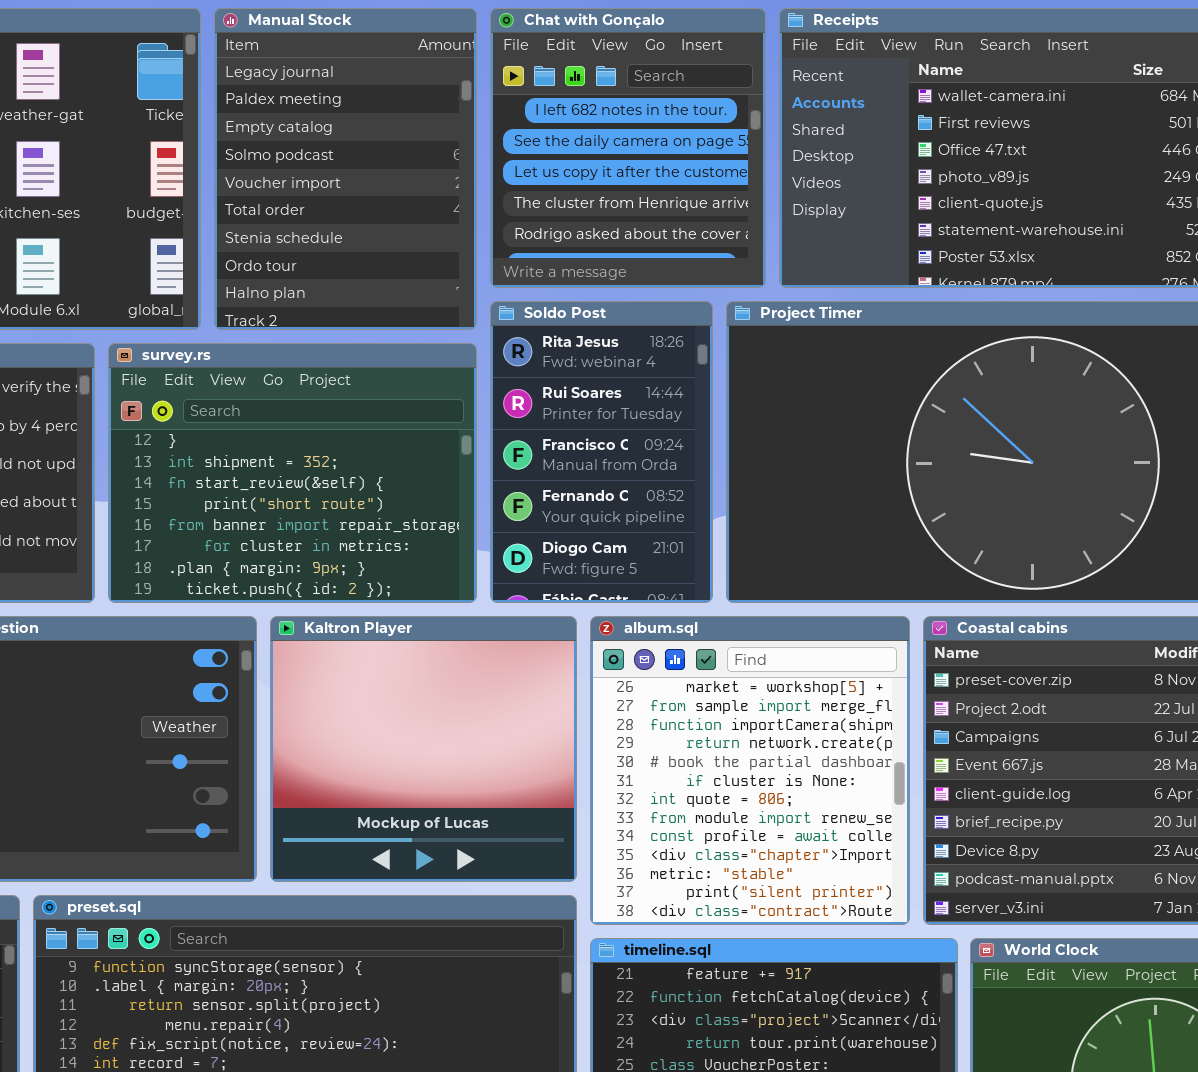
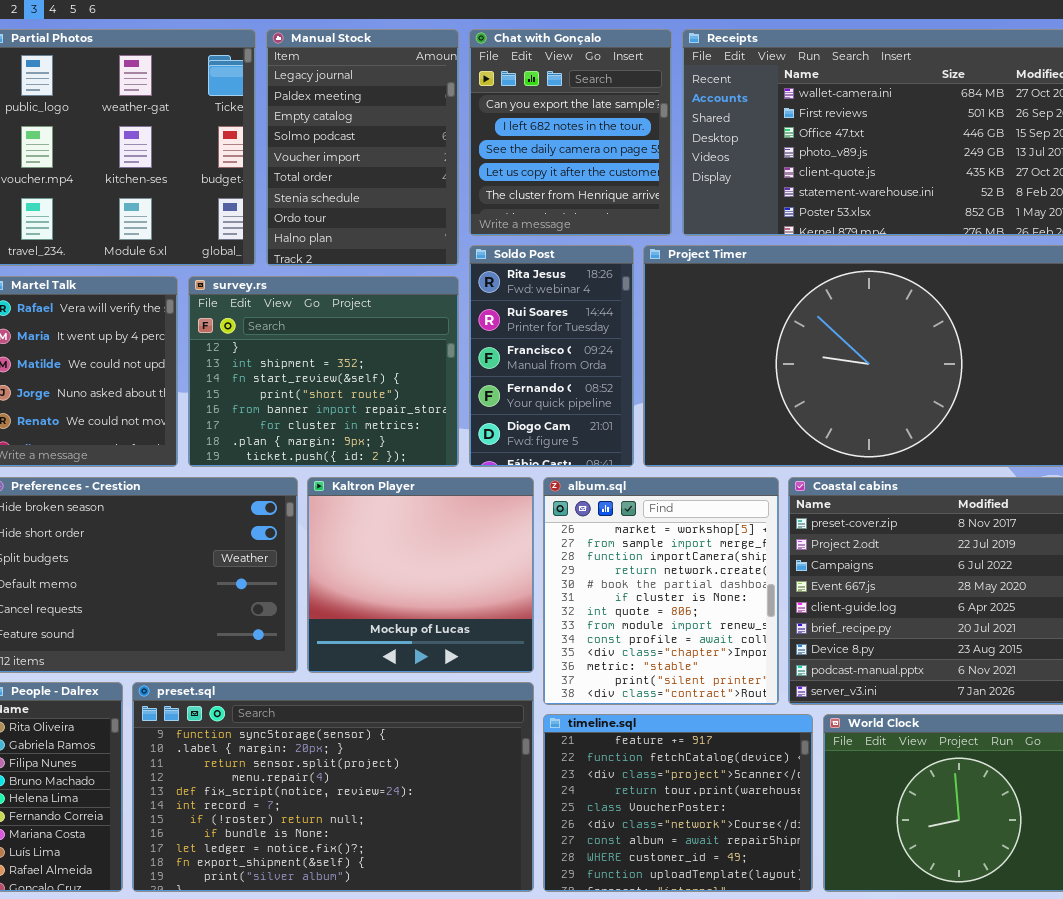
Chat with Gonçalo: [490,8,766,288] -> [469,29,672,236], scrolled up 1 row

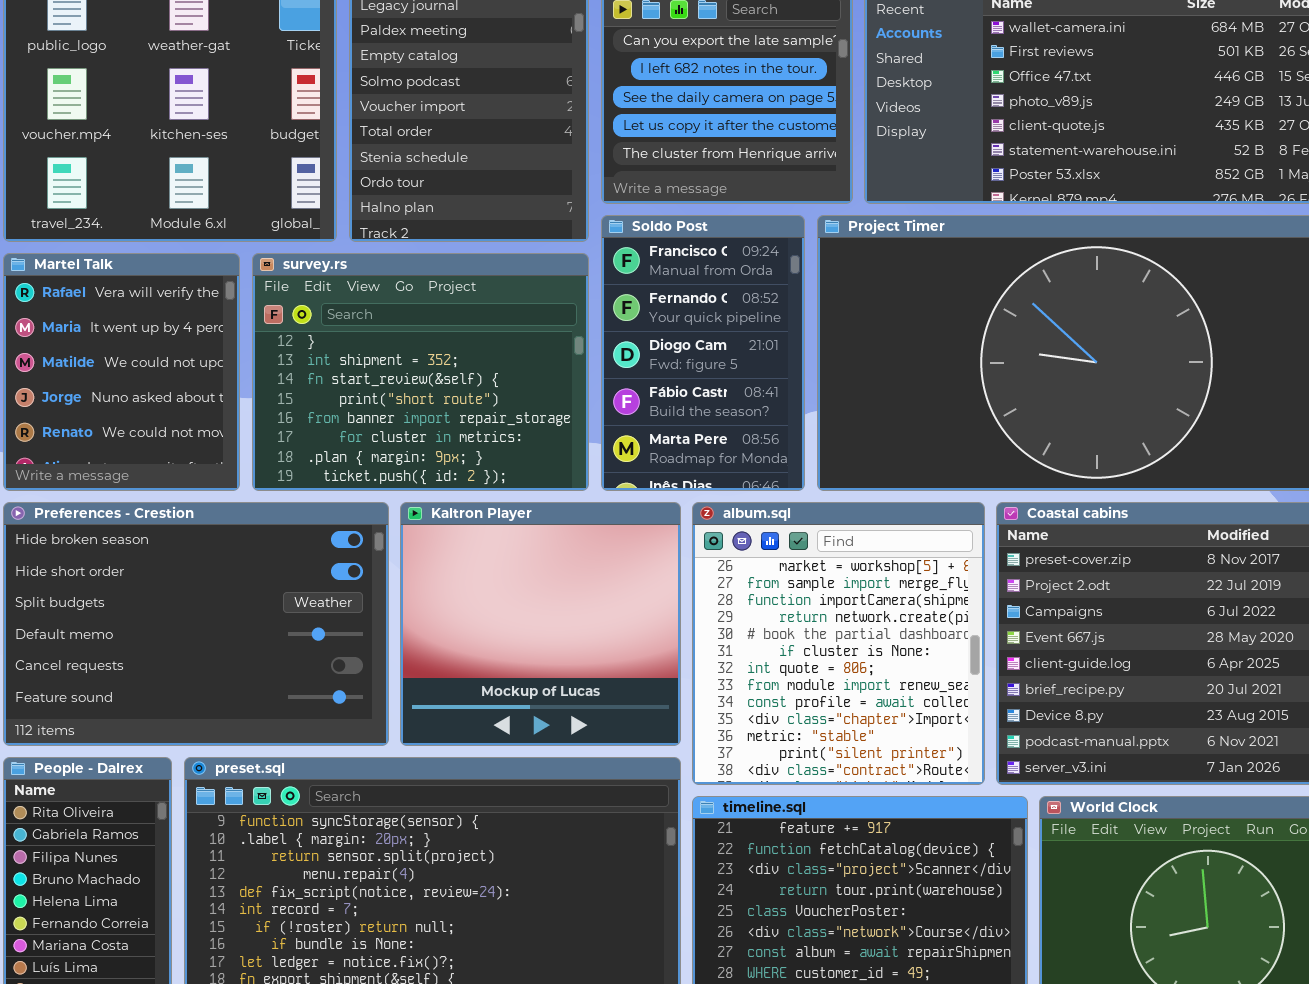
Soldo Post: [469,245,634,467] -> [601,215,805,491], scrolled down 2 rows

